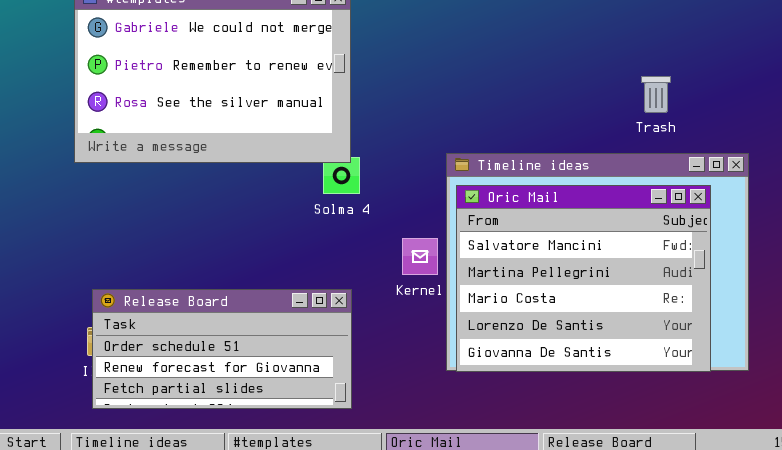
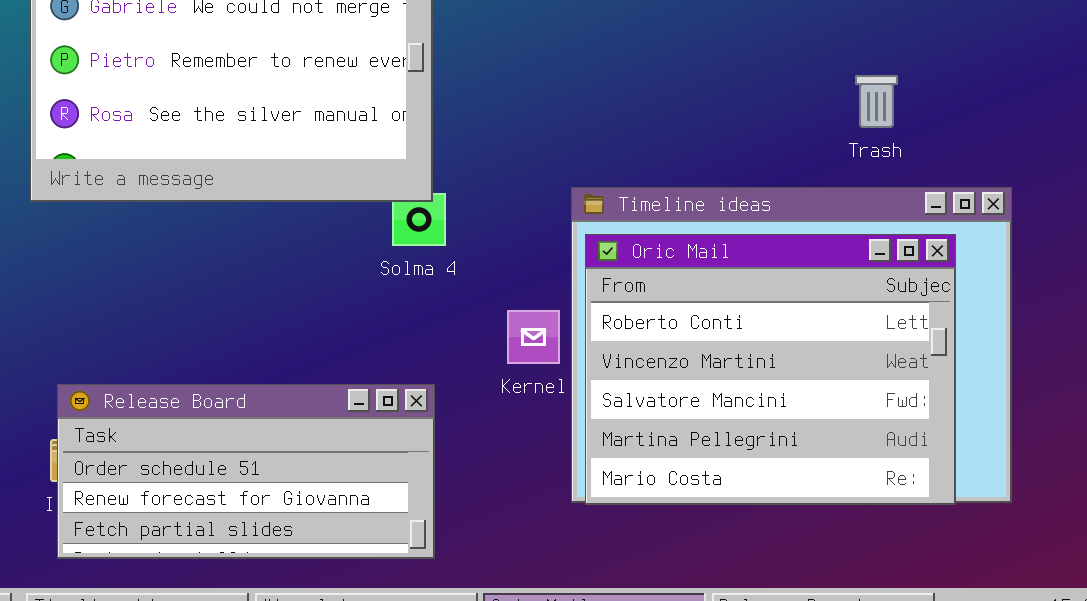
Oric Mail: [456,185,711,372] -> [585,234,956,505], scrolled up 2 rows

